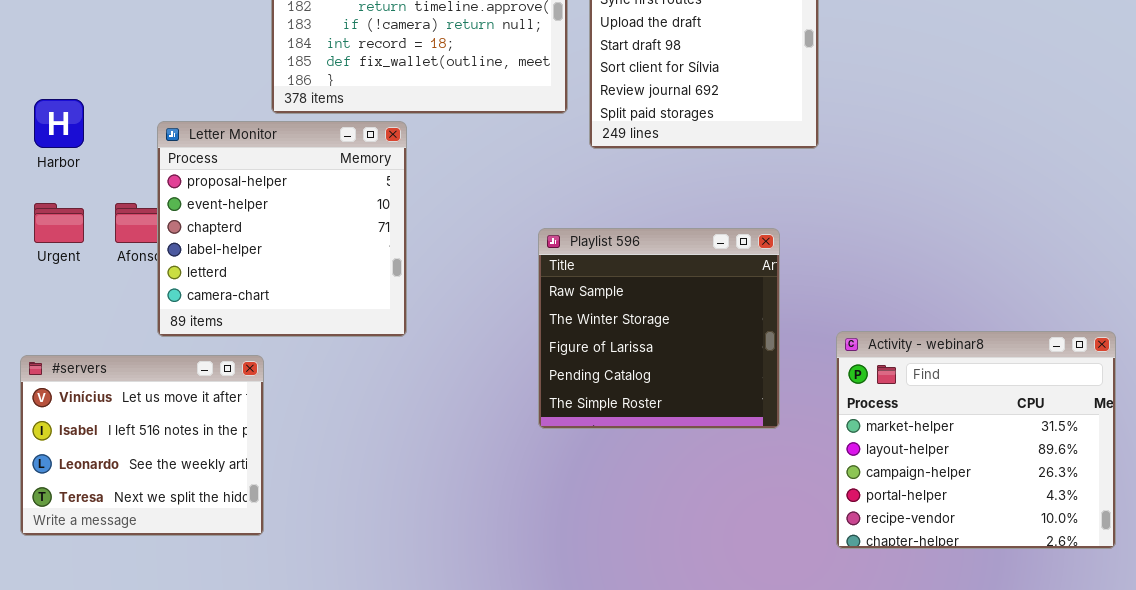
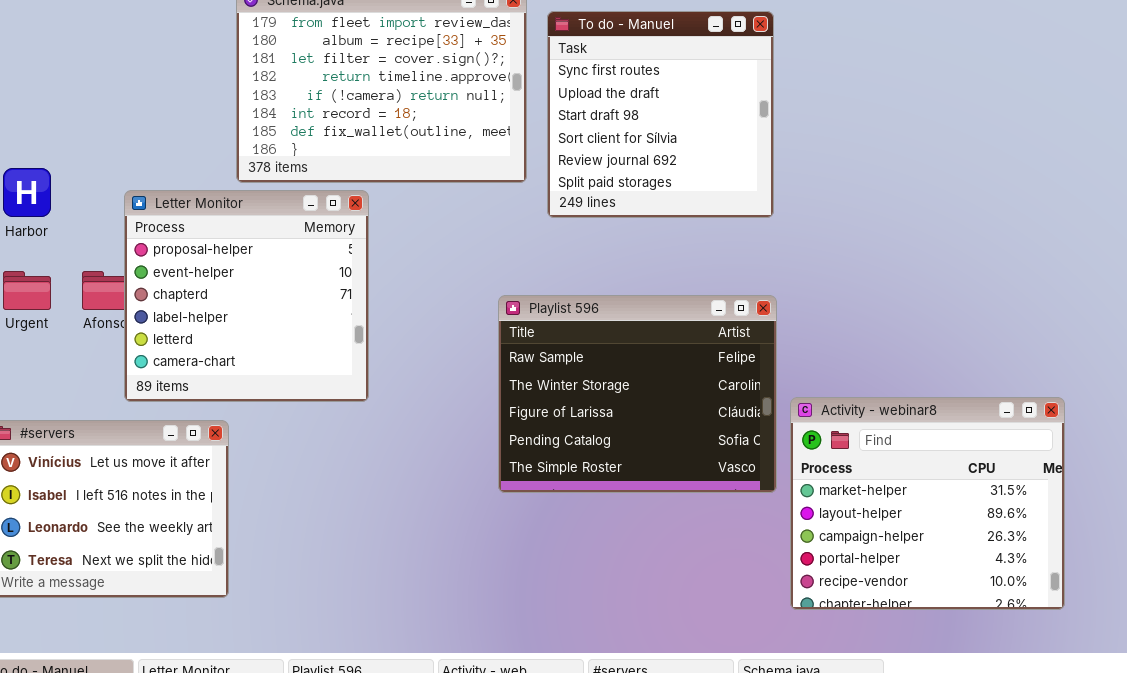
Playlist 596: [538,228,780,429] -> [498,295,777,493], resized

